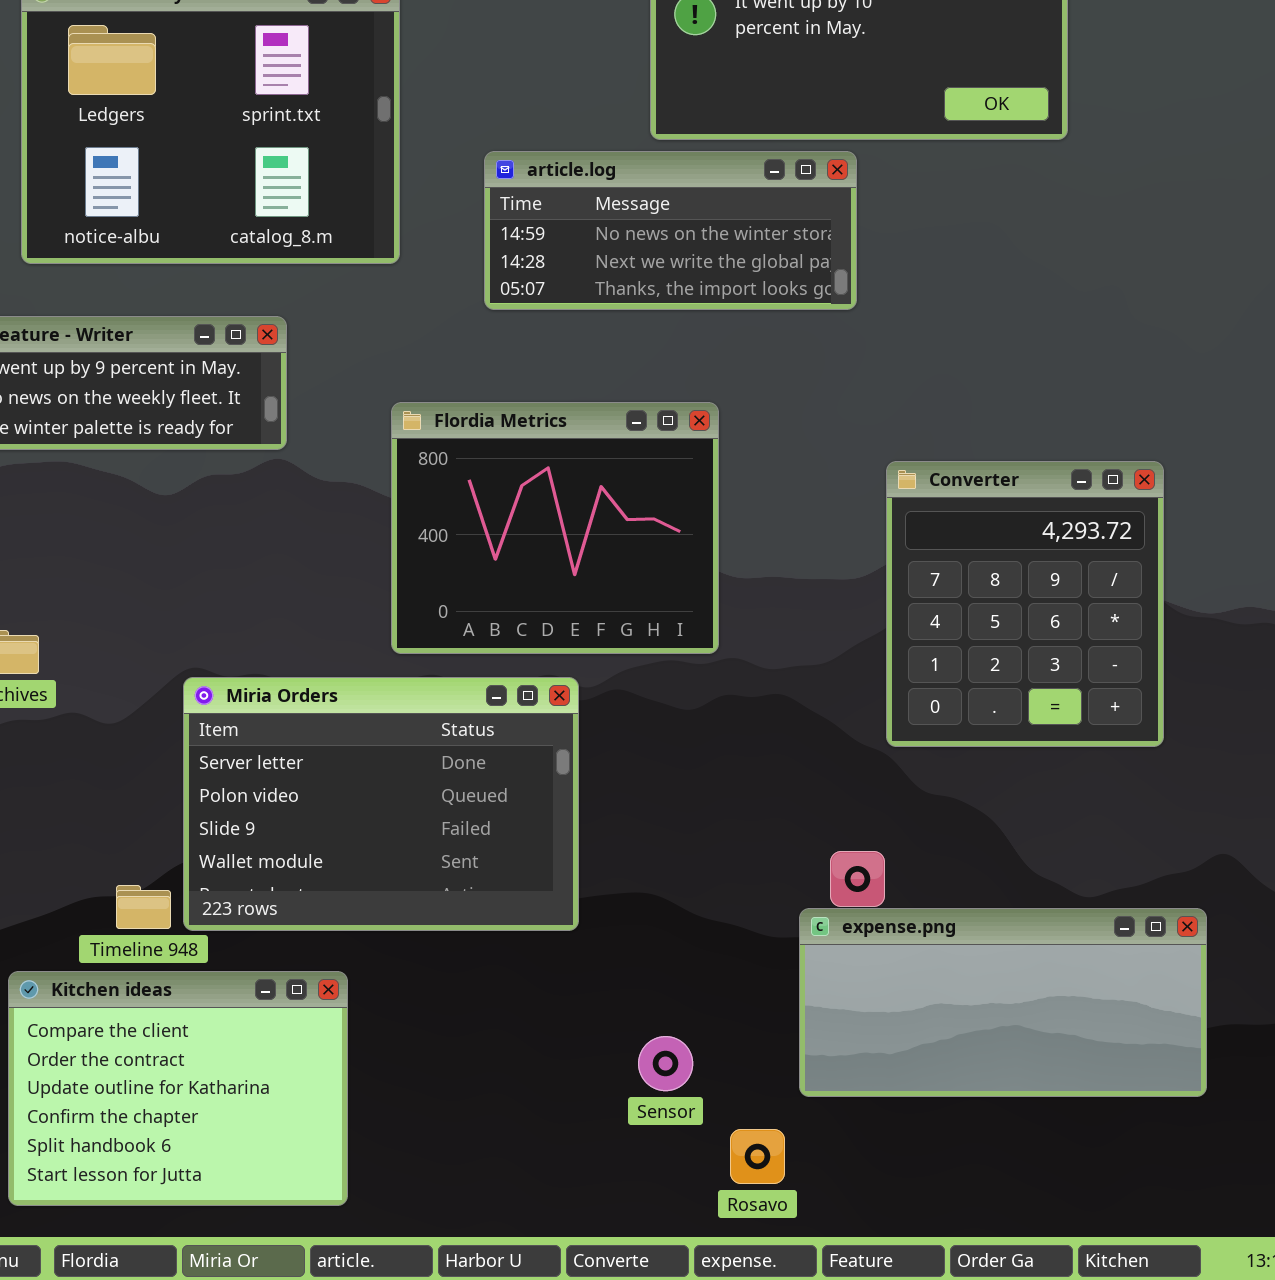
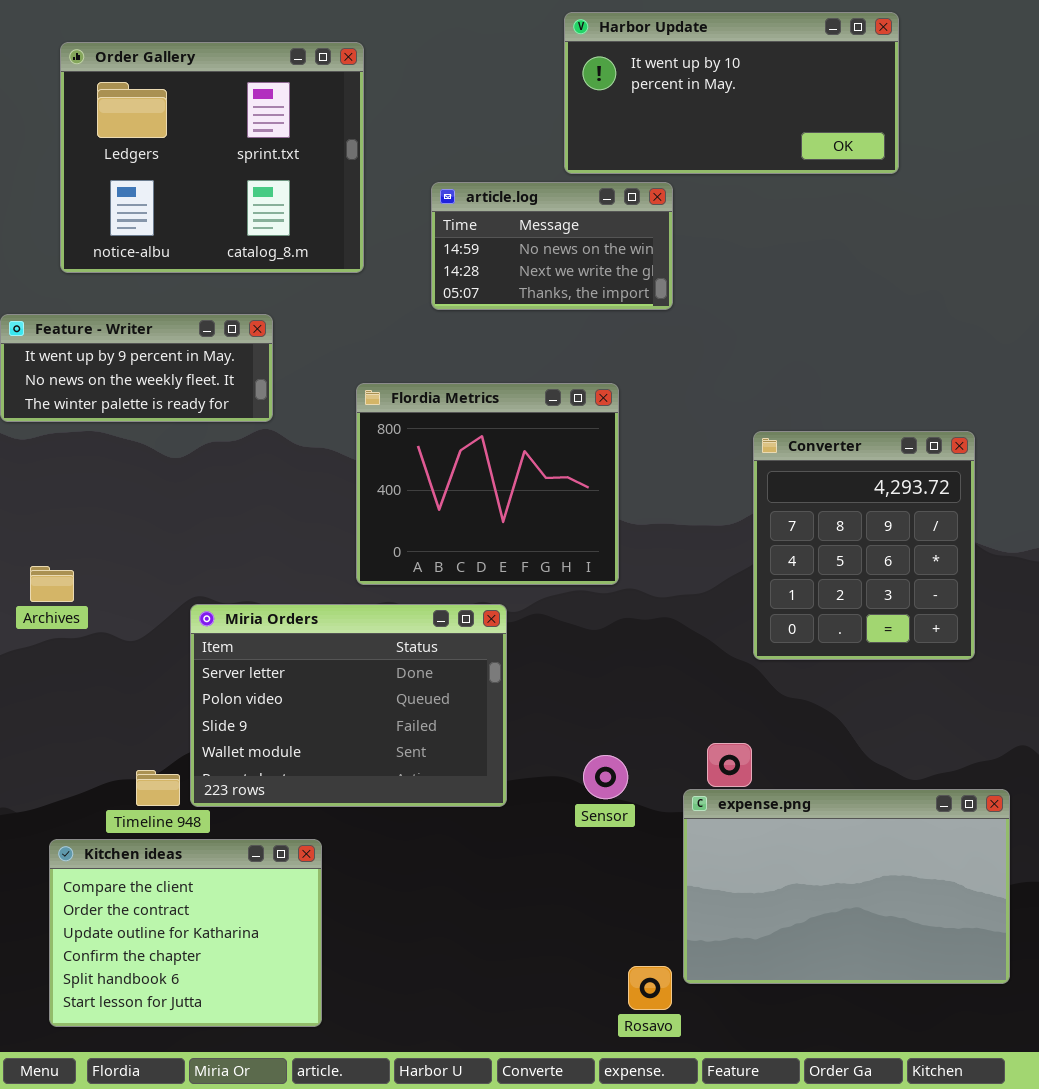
article.log: [484,151,857,310] -> [431,182,673,310], resized
expense.png: [799,908,1207,1097] -> [683,789,1010,984], resized
Sensor: [638,1036,693,1091] -> [583,755,628,799], moved

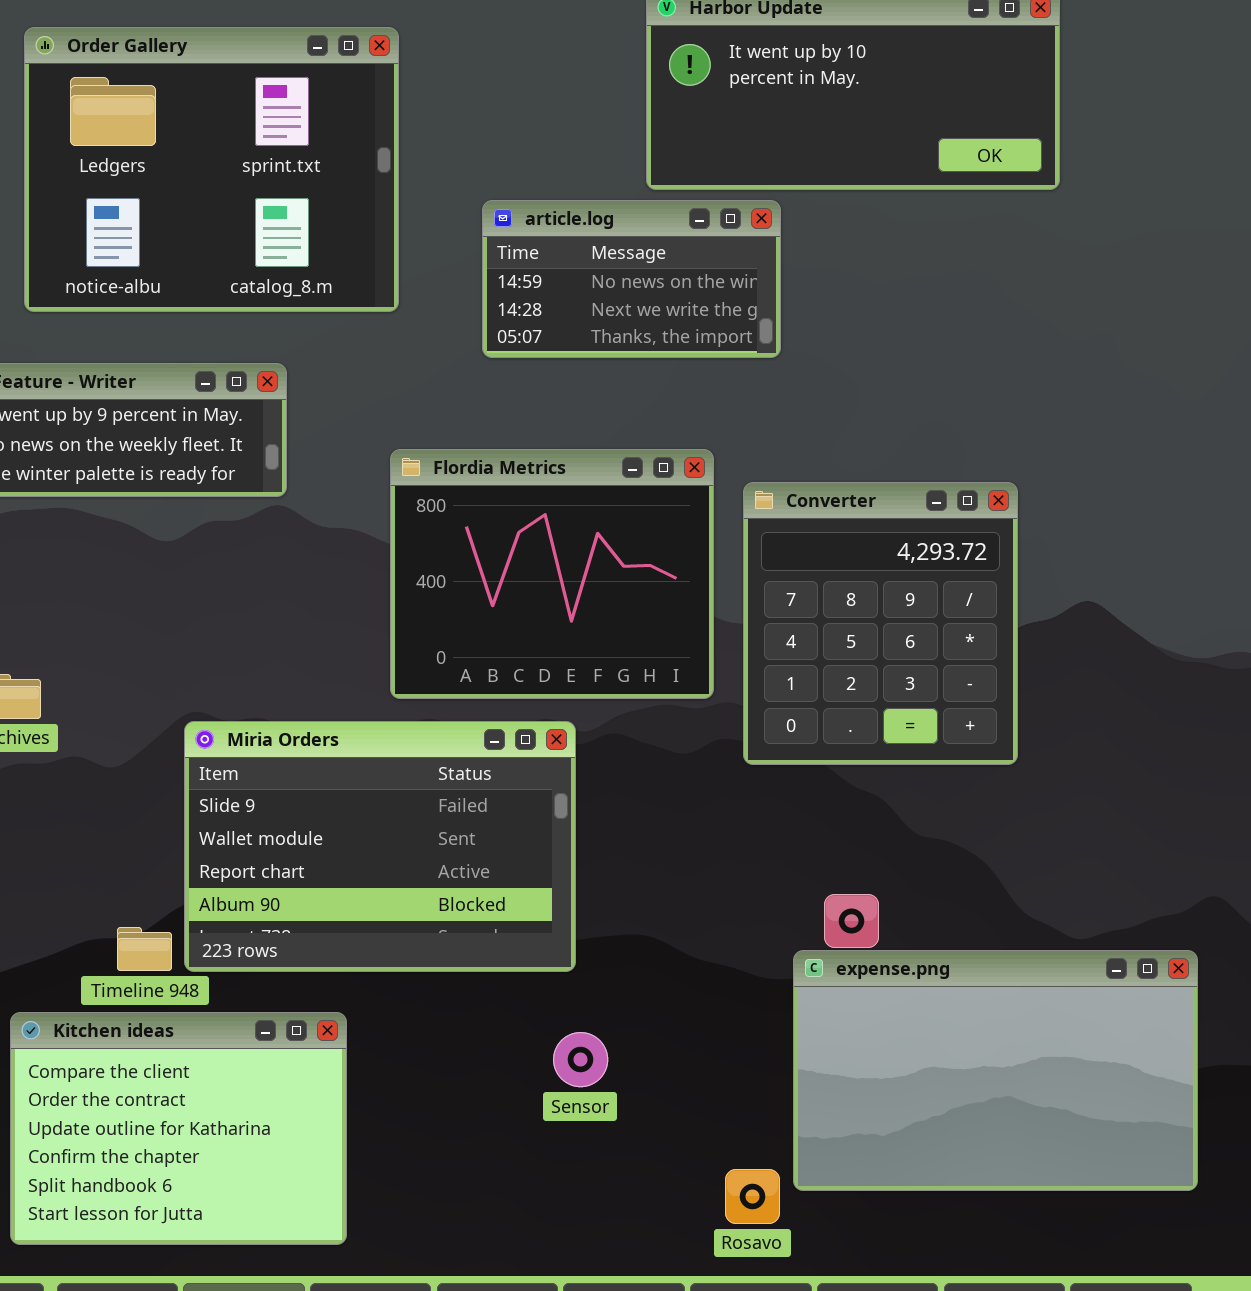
Converter: [753,431,975,660] -> [743,482,1018,765], moved
Miria Orders: [190,604,507,807] -> [184,721,576,972], scrolled down 2 rows
Sensor: [583,755,628,799] -> [553,1032,608,1087], moved

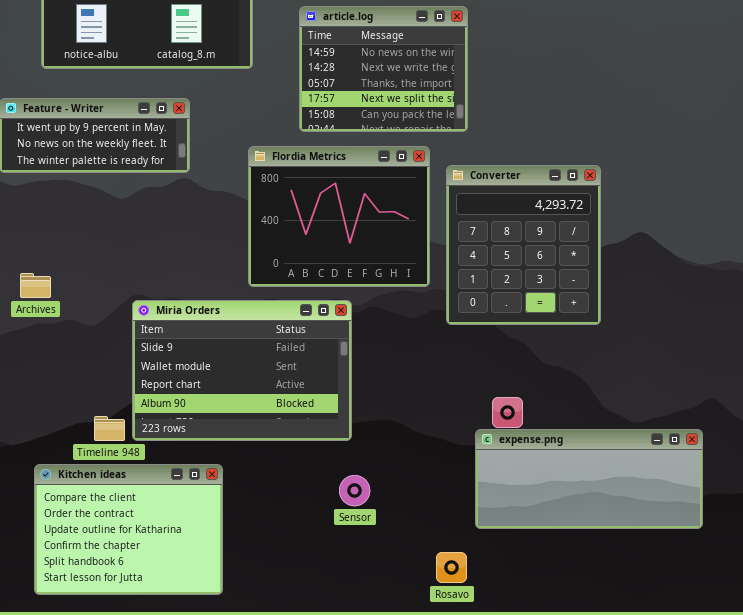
article.log: [482,200,781,358] -> [299,6,468,132], resized
expense.png: [793,950,1198,1191] -> [475,429,703,529], resized

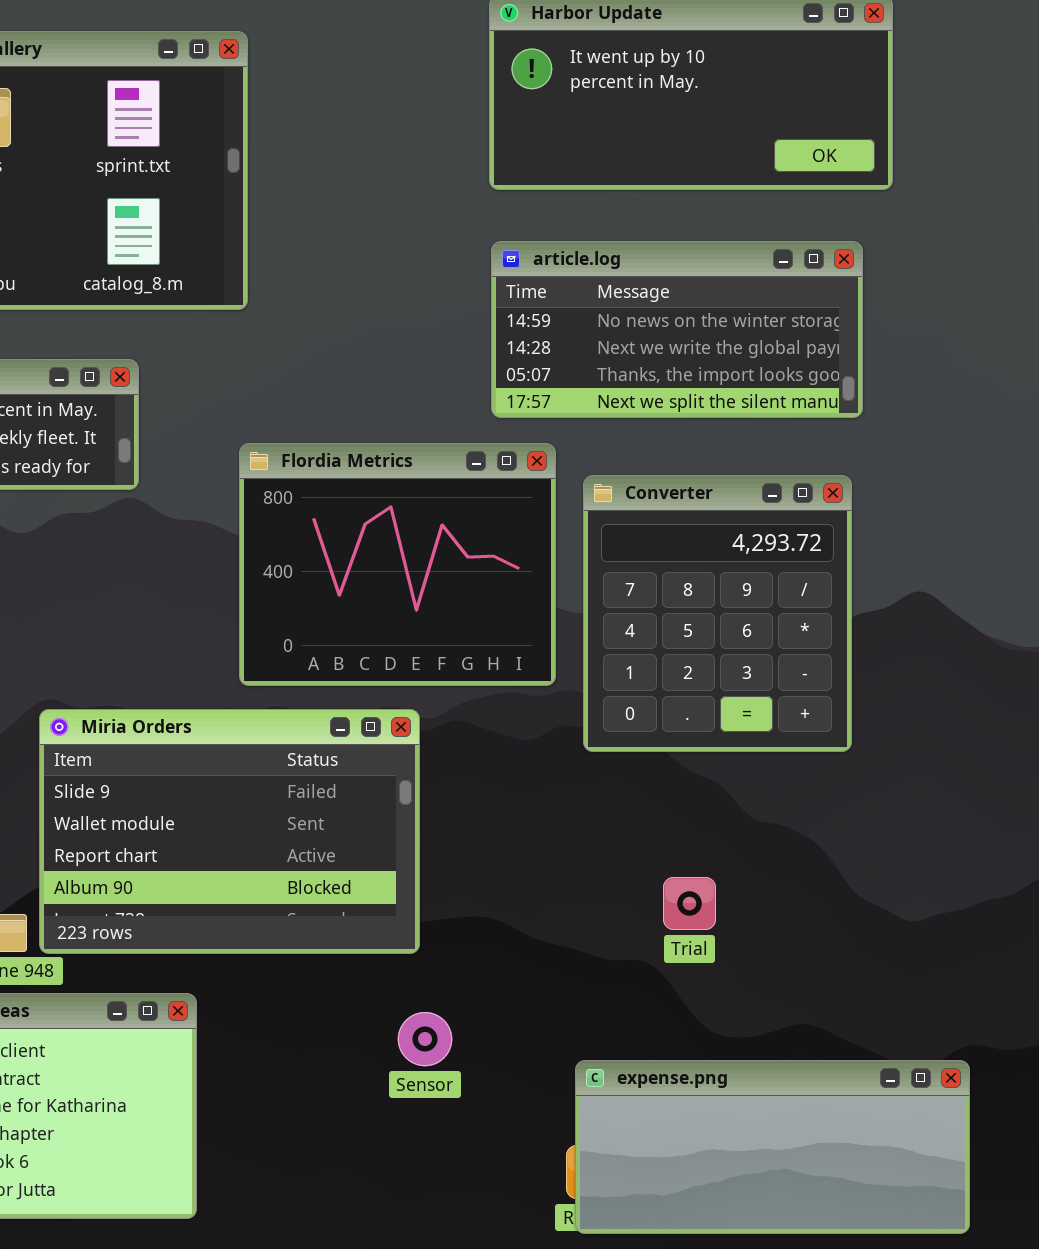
article.log: [299,6,468,132] -> [491,241,863,418], moved, resized
expense.png: [475,429,703,529] -> [575,1060,970,1234], moved

